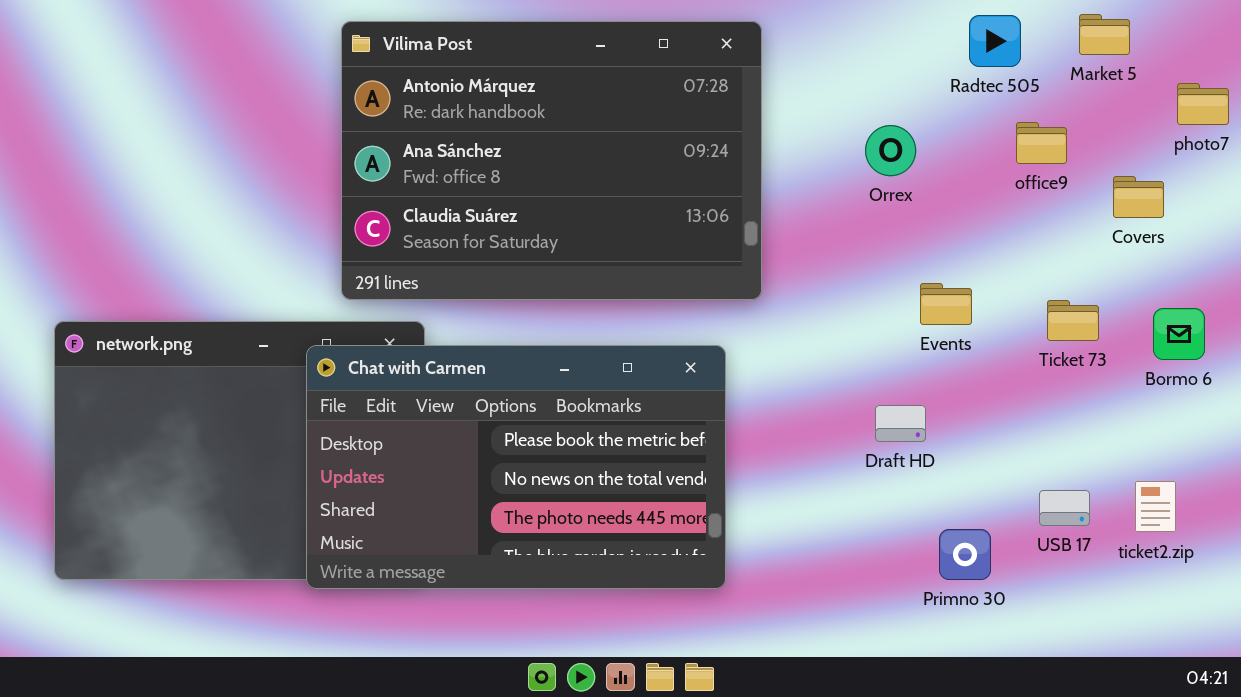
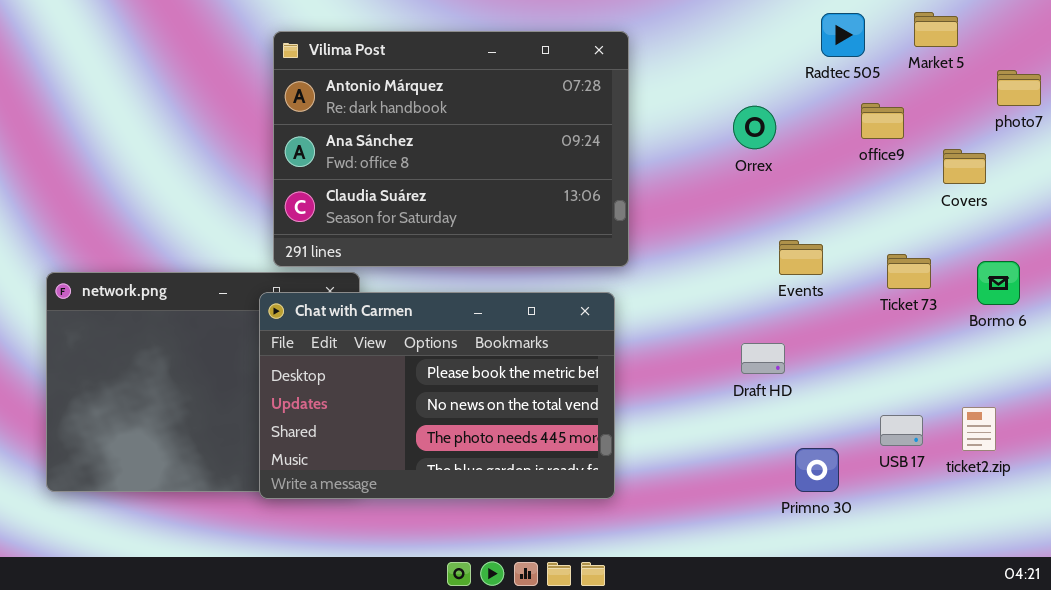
Vilima Post: [341,21,762,300] -> [273,31,629,267], moved

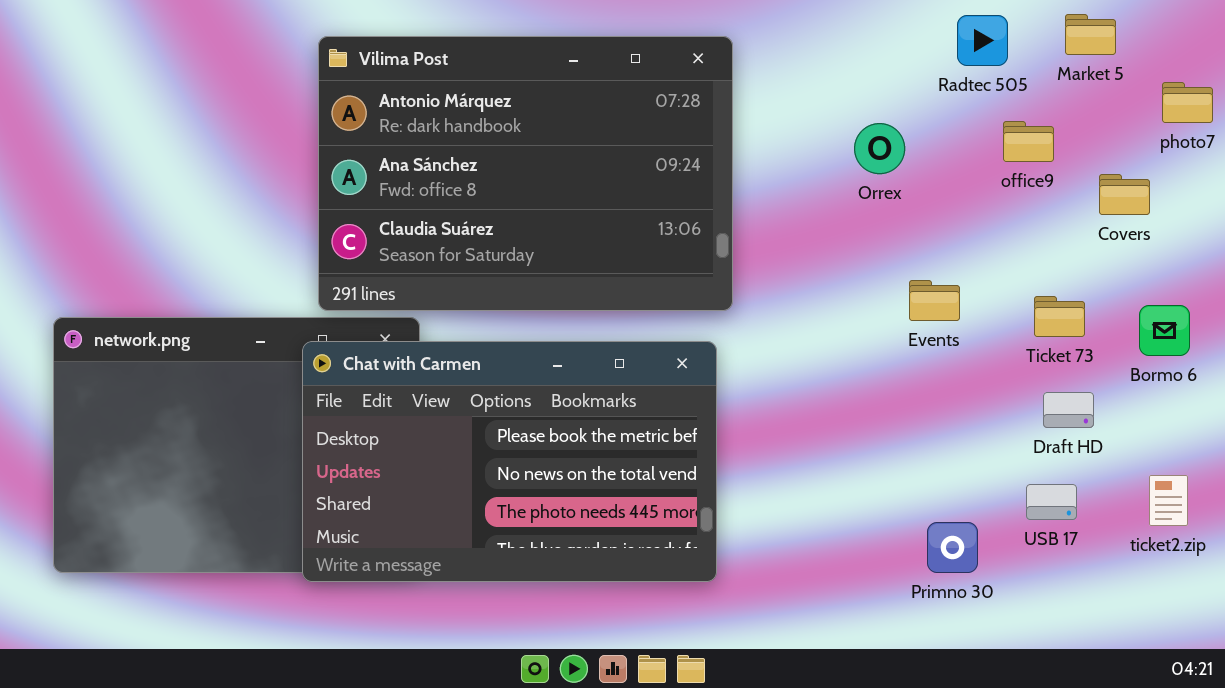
Draft HD: [741,343,785,374] -> [1043,392,1094,428], moved
ticket2.zip: [962,407,996,451] -> [1149,475,1188,526], moved

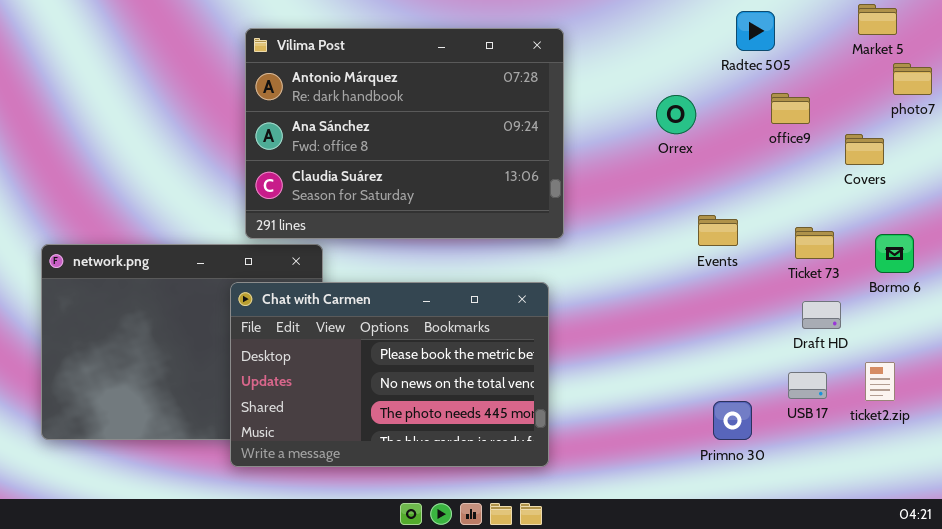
Market 5: [1065,14,1116,55] -> [858,4,897,35], moved
Chat with Carmen: [302,341,717,582] -> [230,282,549,467], moved
ticket2.zip: [1149,475,1188,526] -> [865,362,895,401], moved

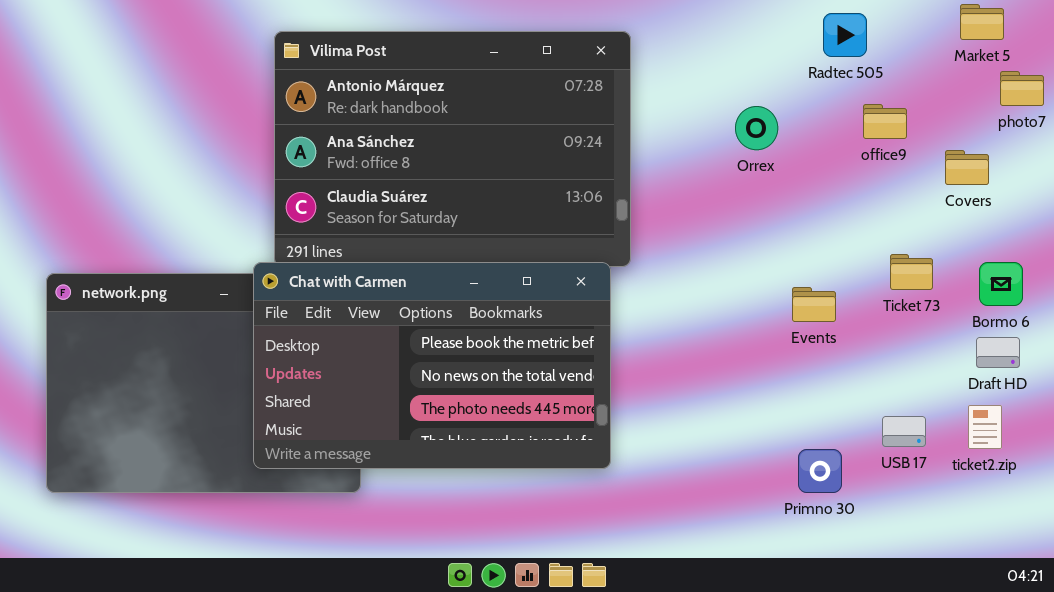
Events: [698,215,738,246] -> [792,287,836,322], moved
Chat with Carmen: [230,282,549,467] -> [253,262,611,469], moved
Draft HD: [802,301,841,329] -> [976,337,1020,368], moved

